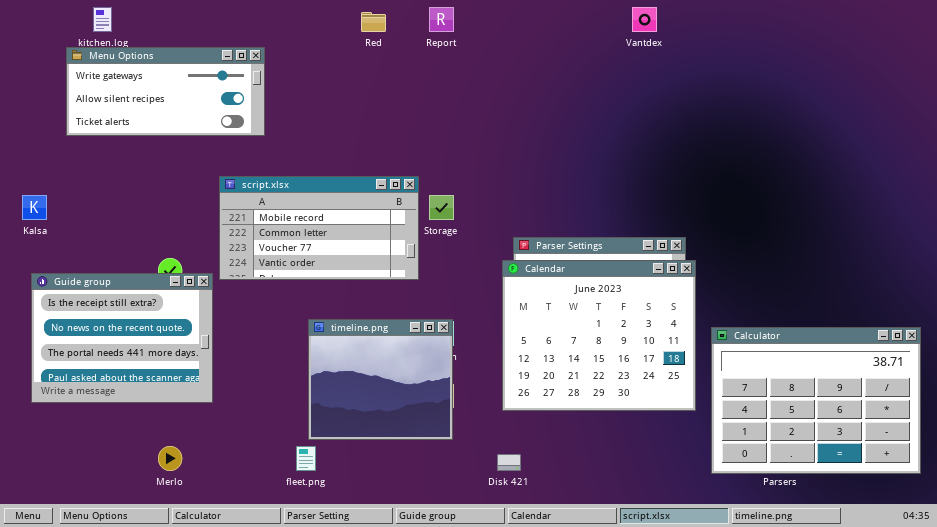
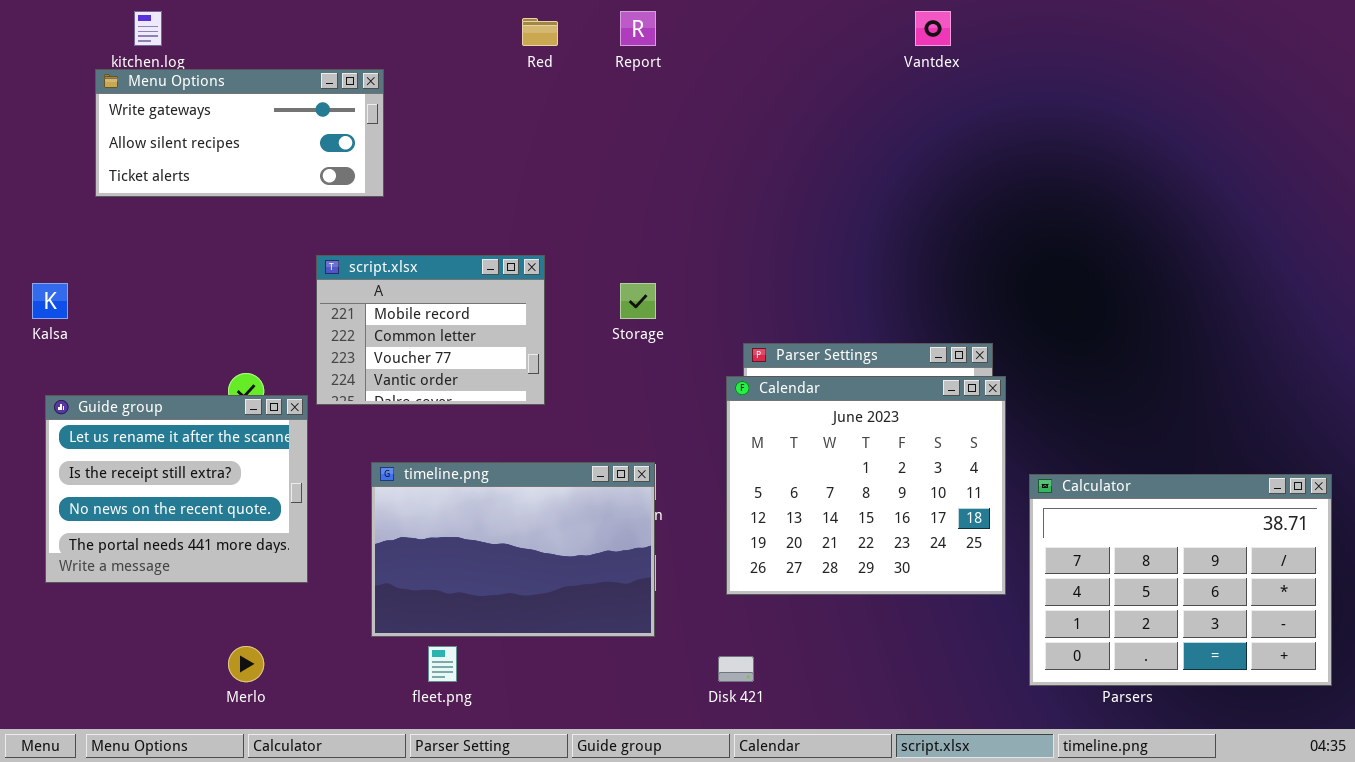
script.xlsx: [219,176,419,280] -> [316,255,545,405], resized
Guide group: [31,273,213,403] -> [45,395,308,583], scrolled up 1 row
timeline.png: [308,319,453,440] -> [371,462,655,637], resized

